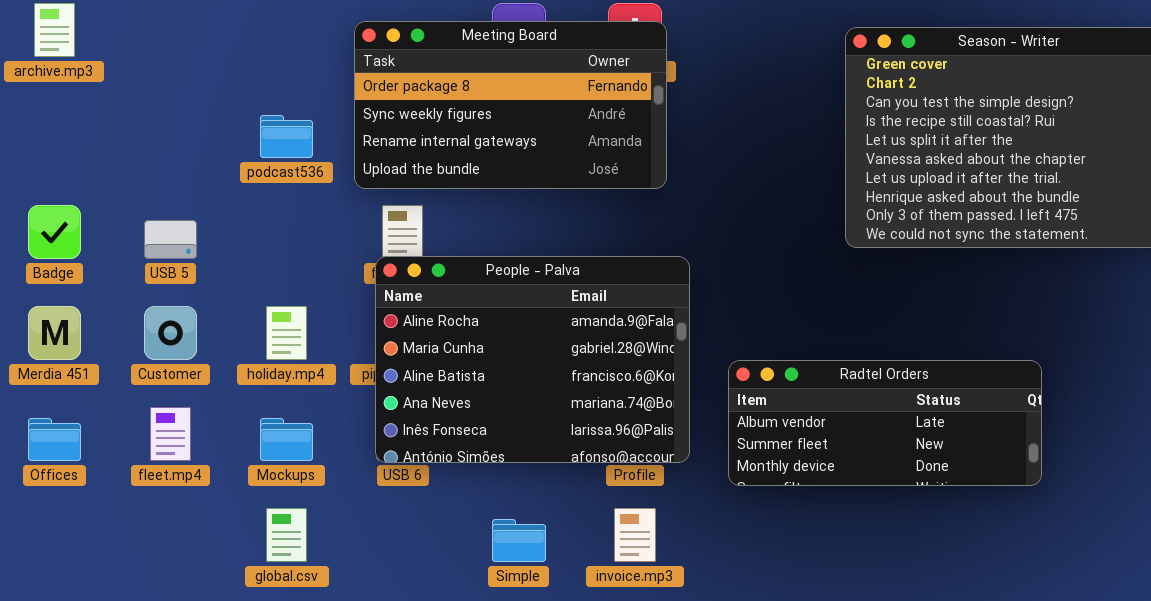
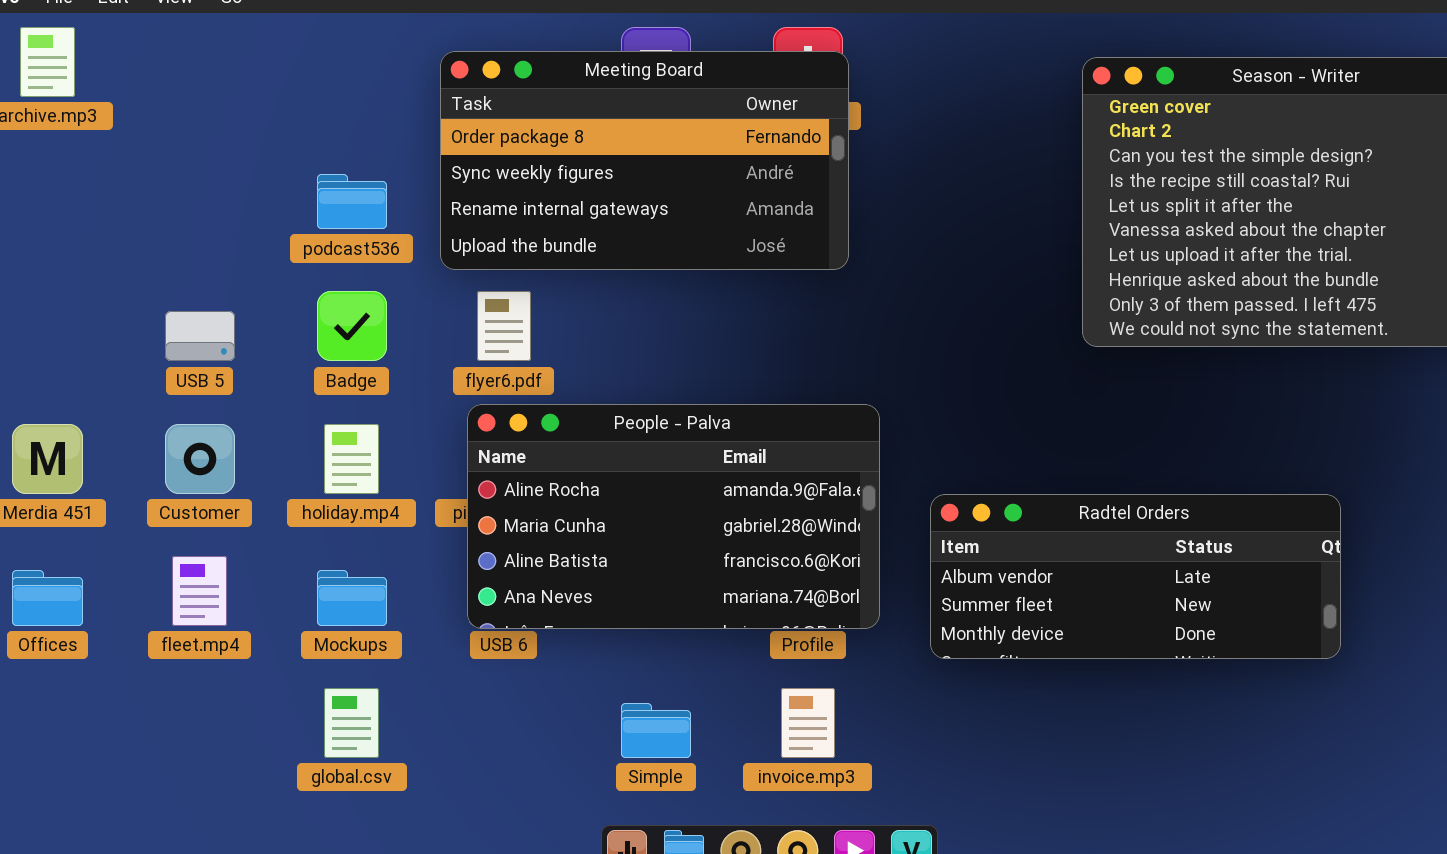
Badge: [28,205,81,259] -> [317,291,387,361], moved
People - Palva: [375,256,690,463] -> [467,404,880,629], resized

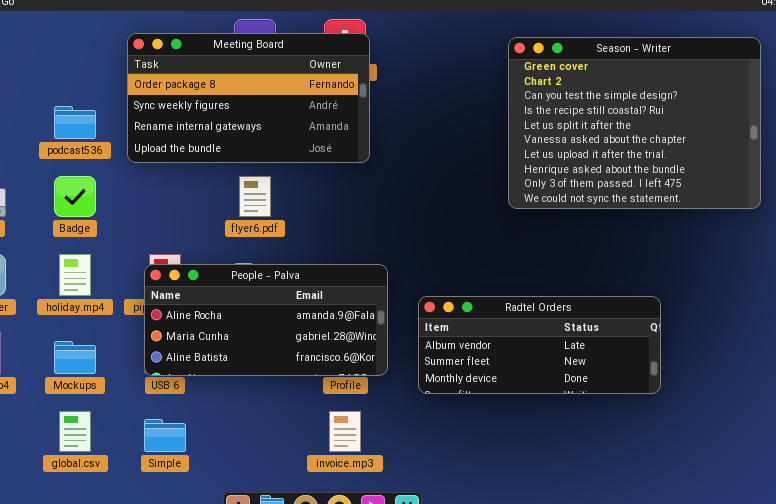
flyer6.pdf: [477,291,531,361] -> [239,176,271,217], moved
People - Palva: [467,404,880,629] -> [144,264,388,376], resized
Simple: [621,703,691,758] -> [144,419,186,452], moved

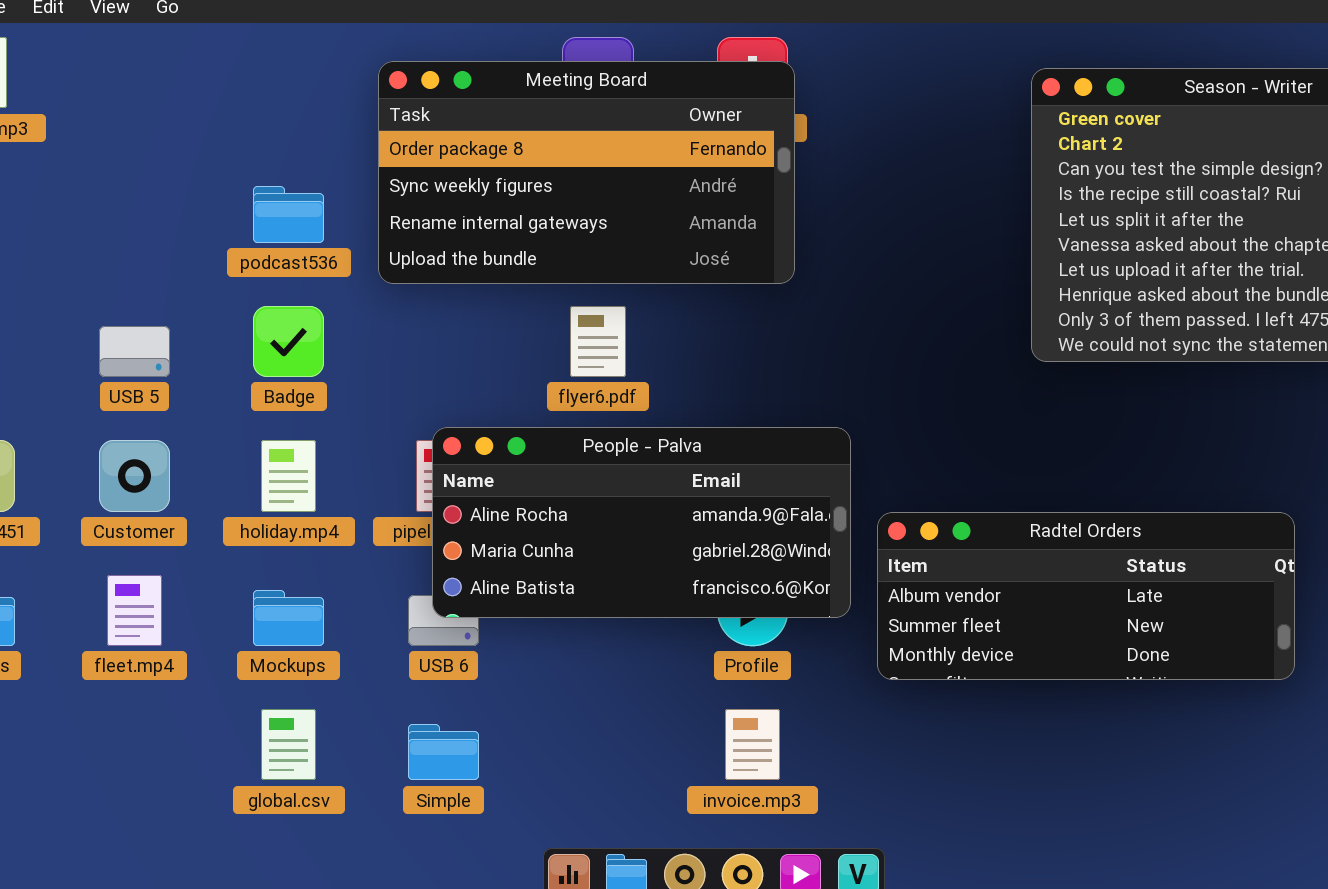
People - Palva: [144,264,388,376] -> [432,427,851,618], moved

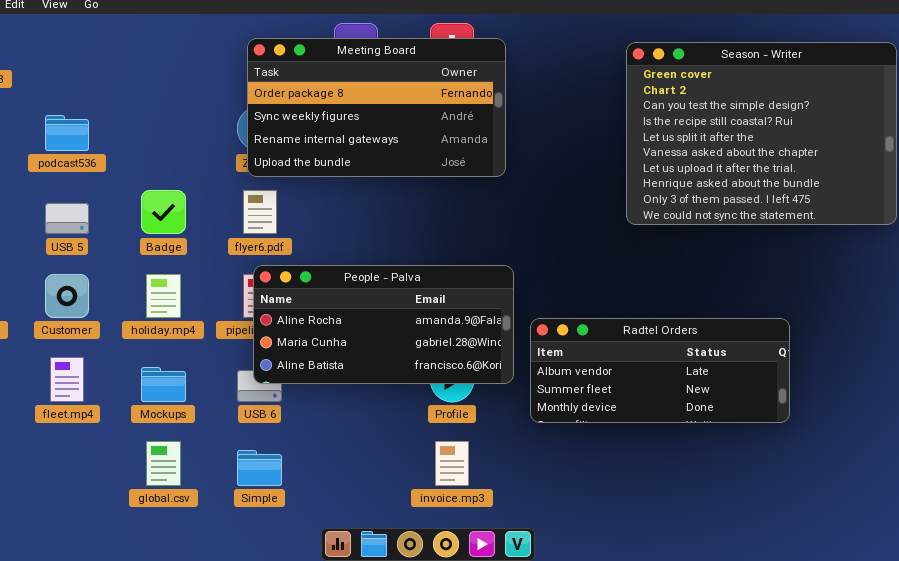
Meeting Board: [378,61,795,284] -> [247,38,506,177], moved
podcast536: [253,186,324,243] -> [45,115,89,151], moved
flyer6.pdf: [570,306,626,377] -> [243,190,277,234], moved

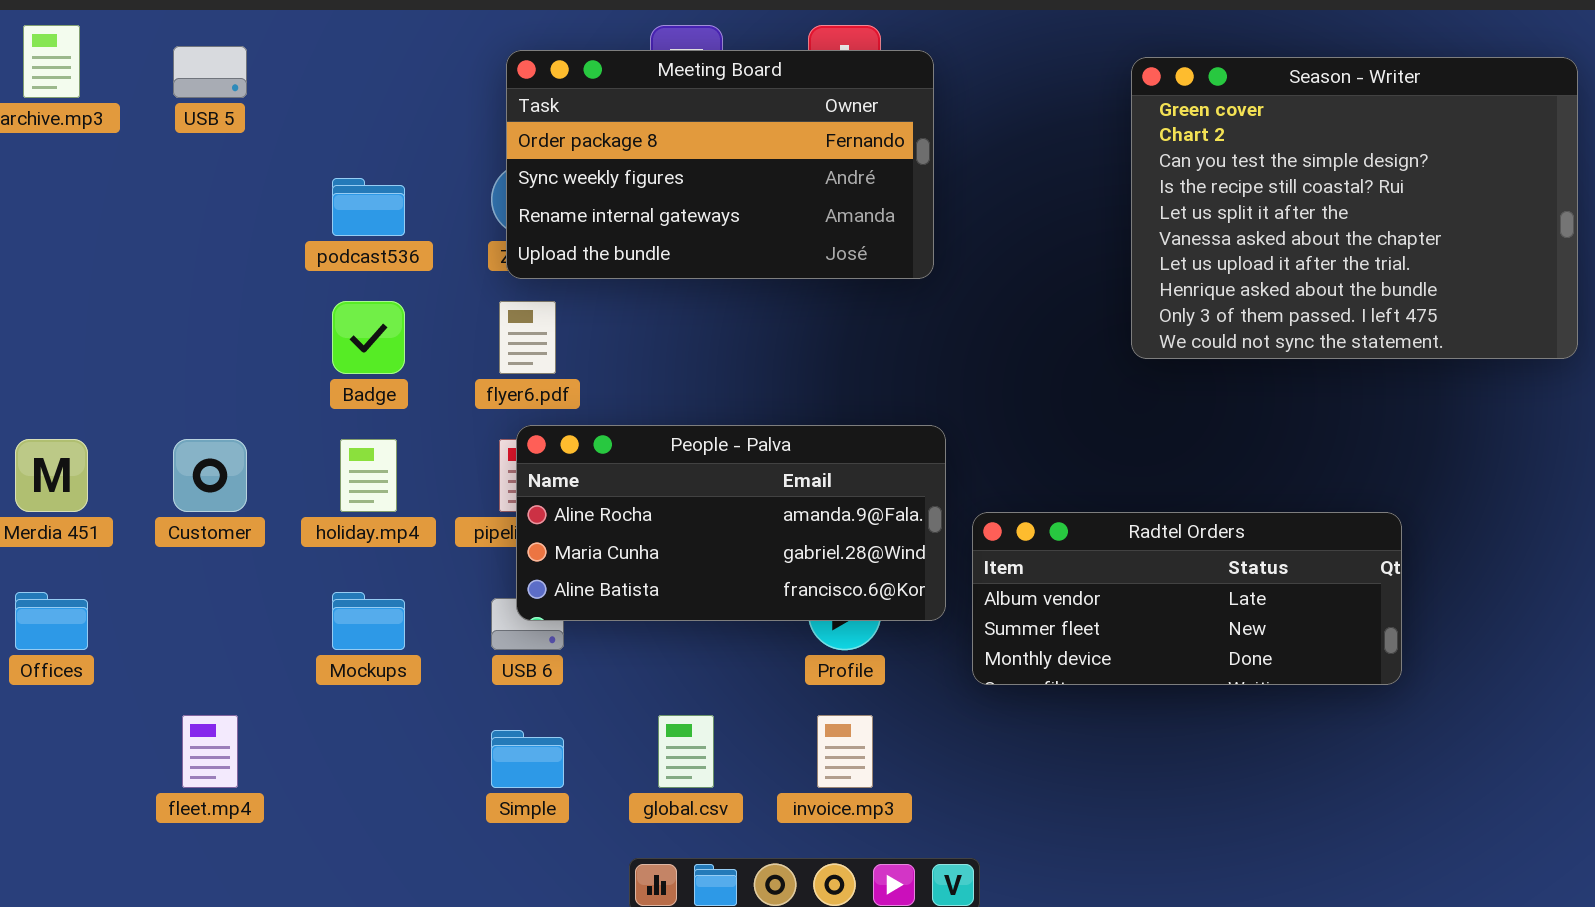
podcast536: [45,115,89,151] -> [332,178,405,236], moved
USB 5: [45,203,89,234] -> [173,46,247,98], moved
fleet.mp4: [50,357,84,402] -> [182,715,238,788], moved
global.csv: [146,441,181,486] -> [658,715,714,788], moved

